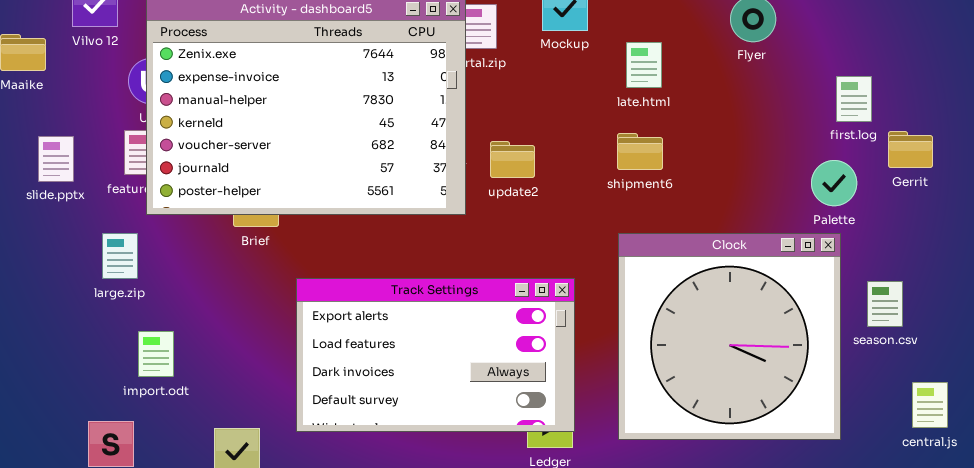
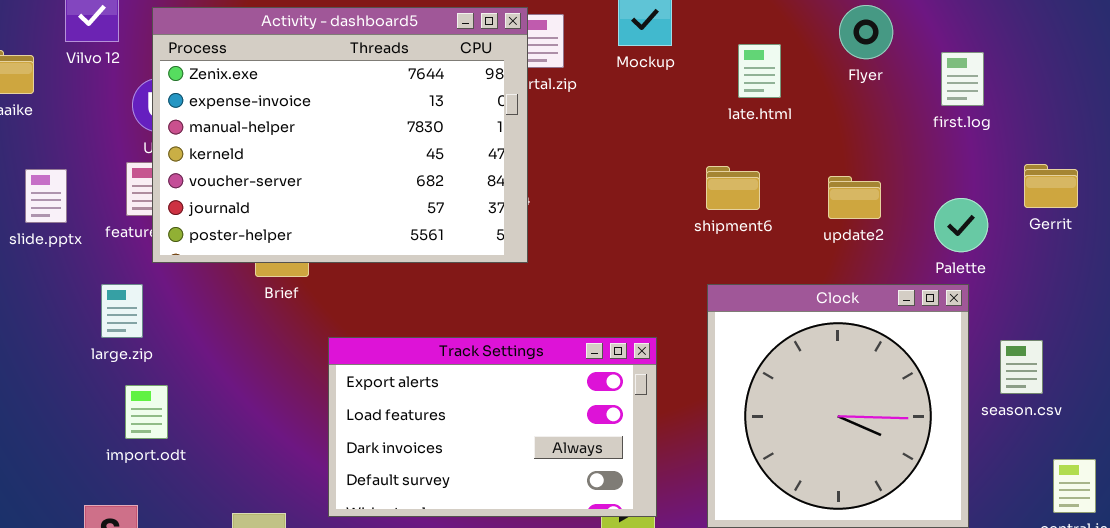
late.html: [626,42,662,88] -> [738,44,781,98], moved
first.log: [836,76,872,122] -> [941,52,984,106], moved
update2: [490,141,535,178] -> [828,176,881,219], moved
import.odt: [138,331,174,377] -> [125,385,168,439], moved

